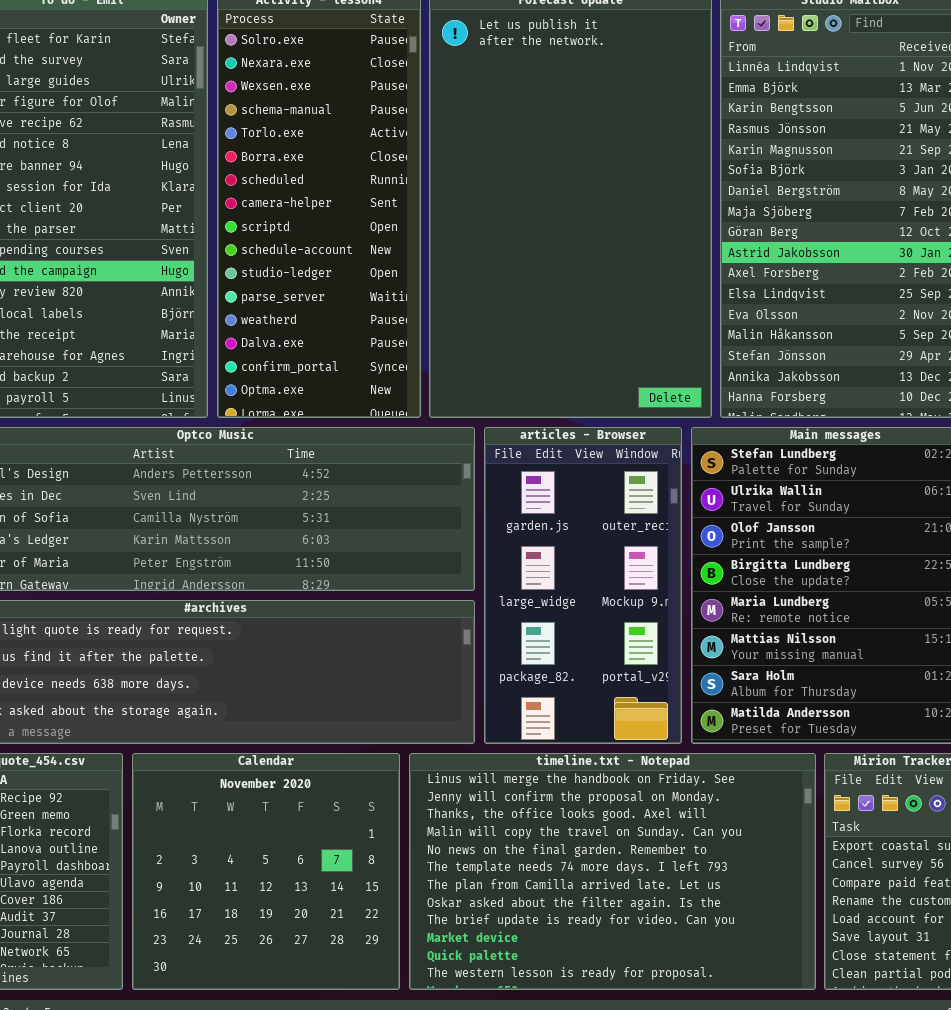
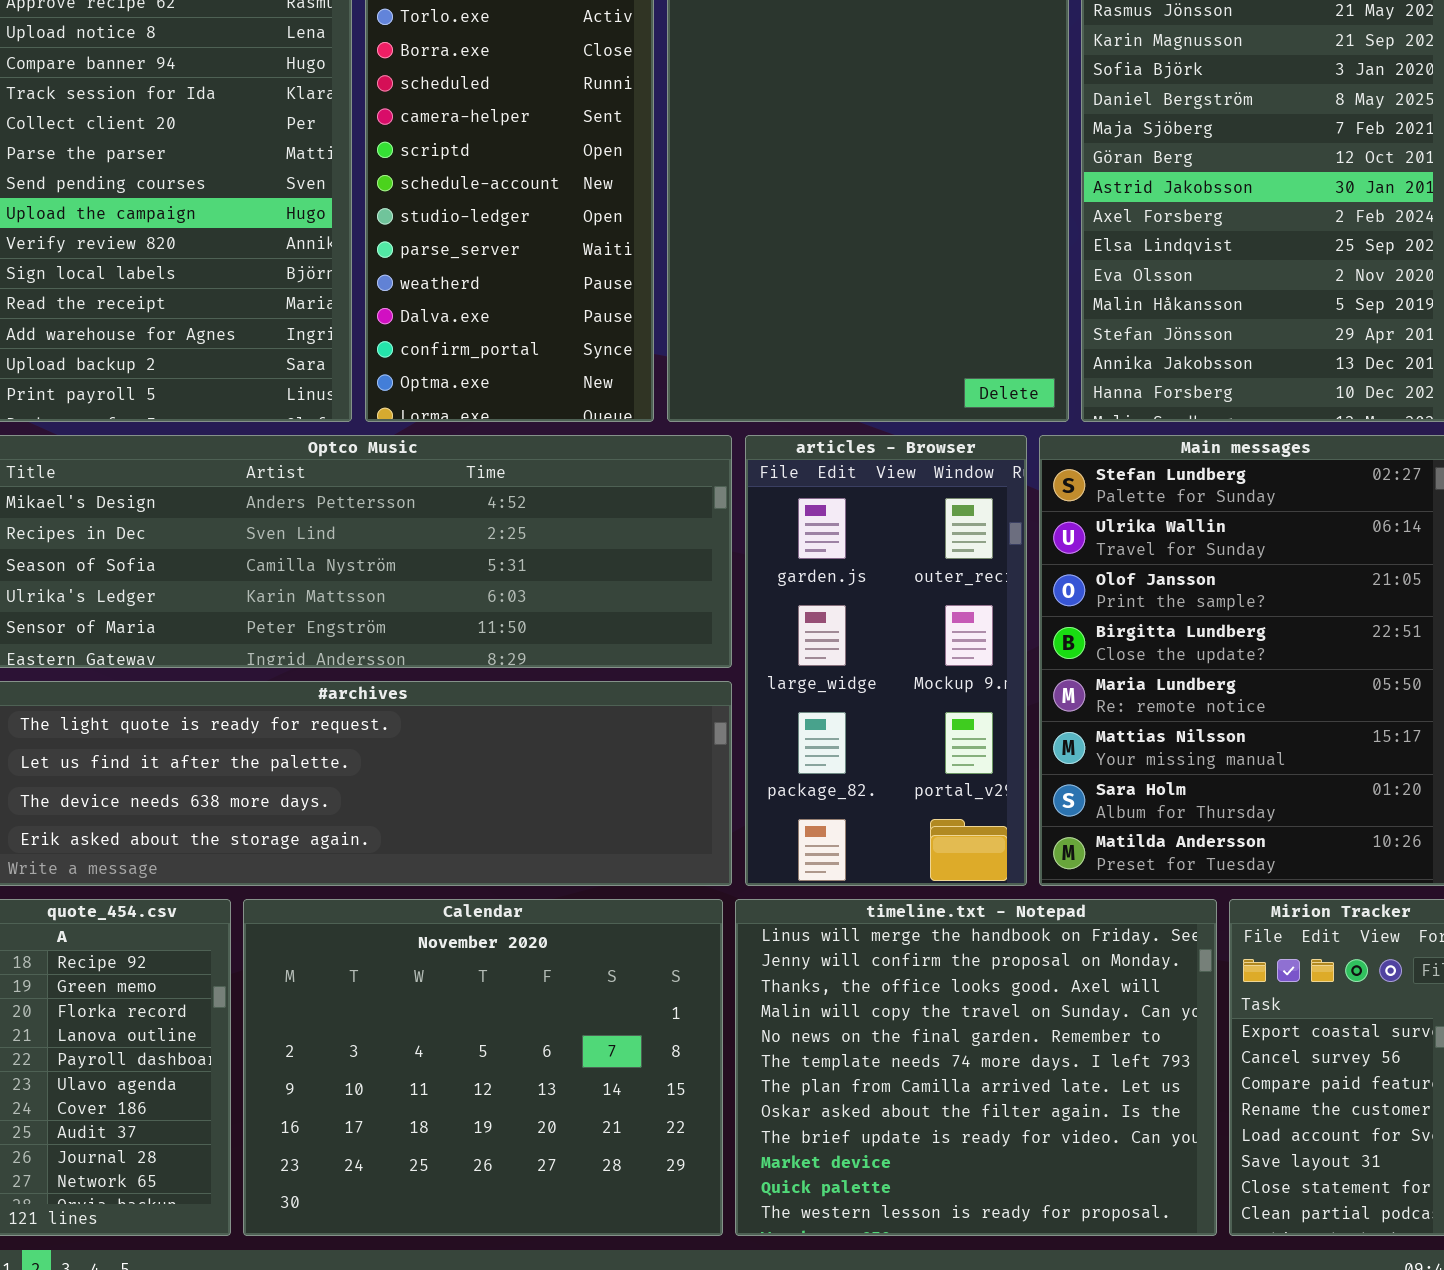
Calendar: [132,753,400,990] -> [243,899,723,1236], resized
timeline.txt - Notepad: [409,753,816,990] -> [735,899,1217,1236], resized

